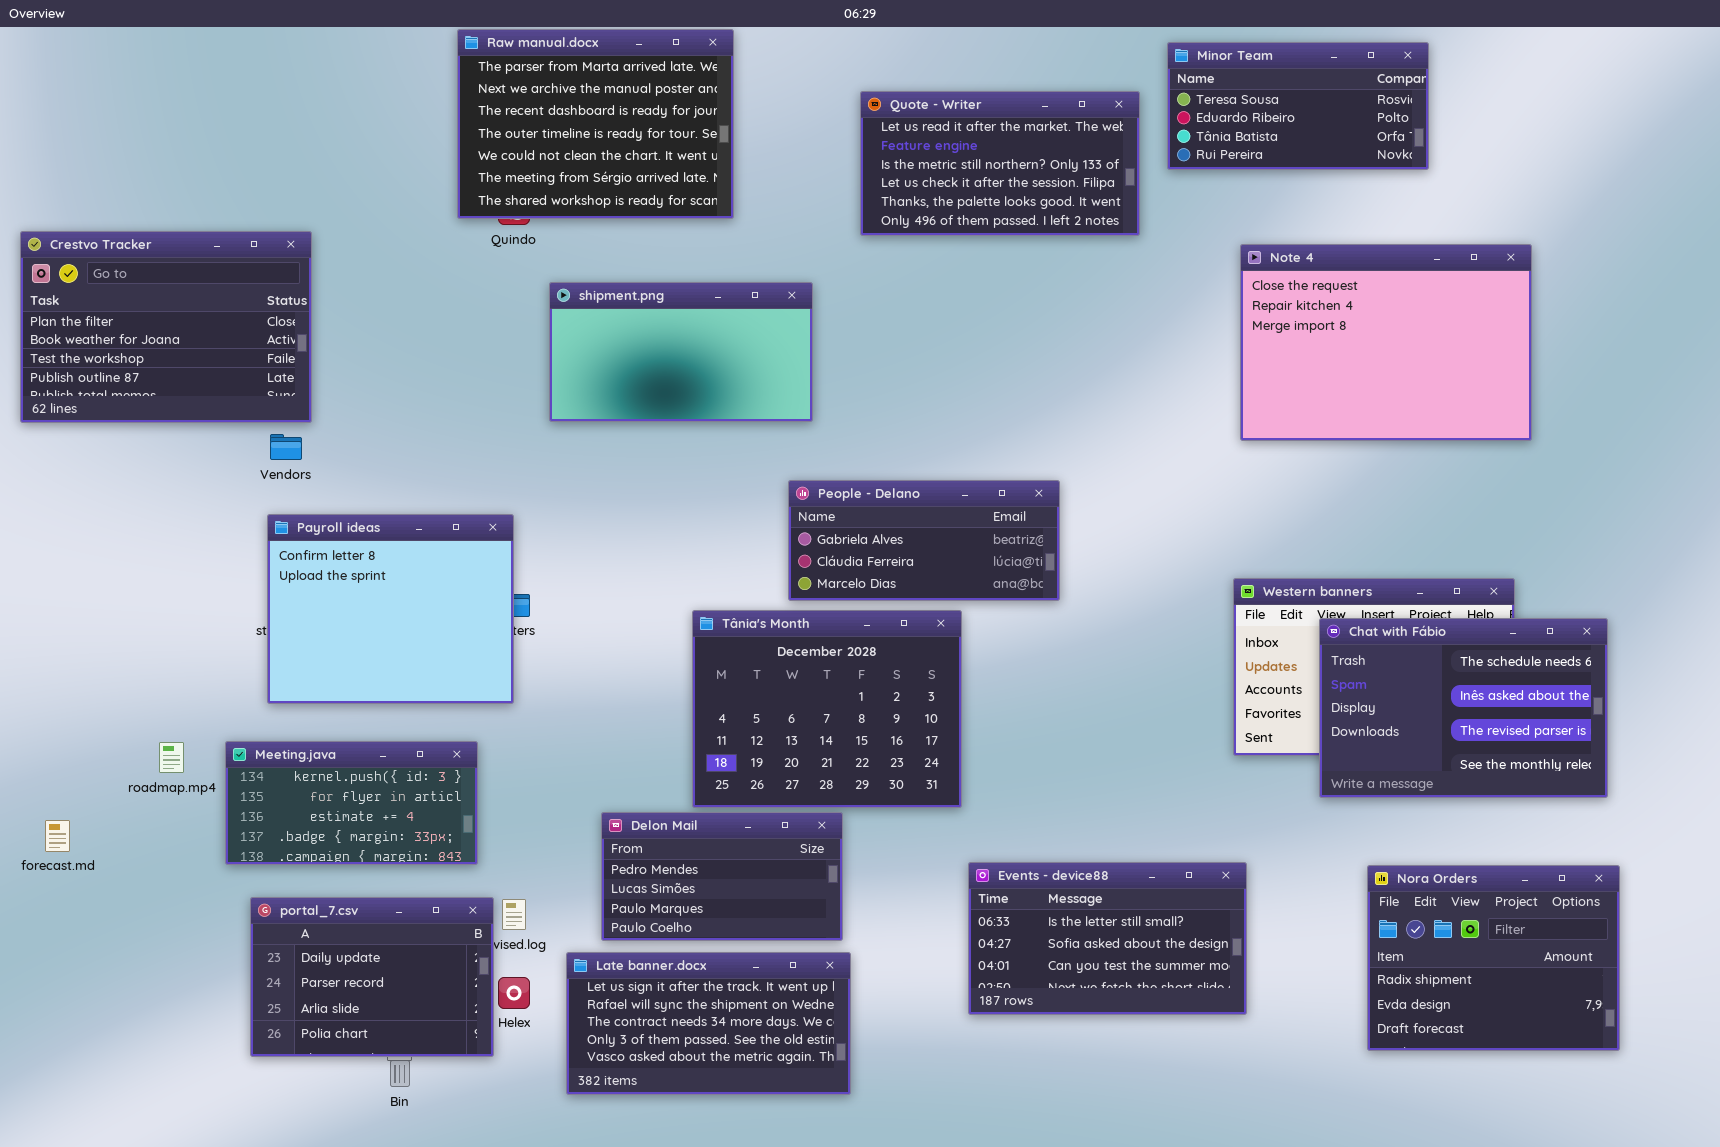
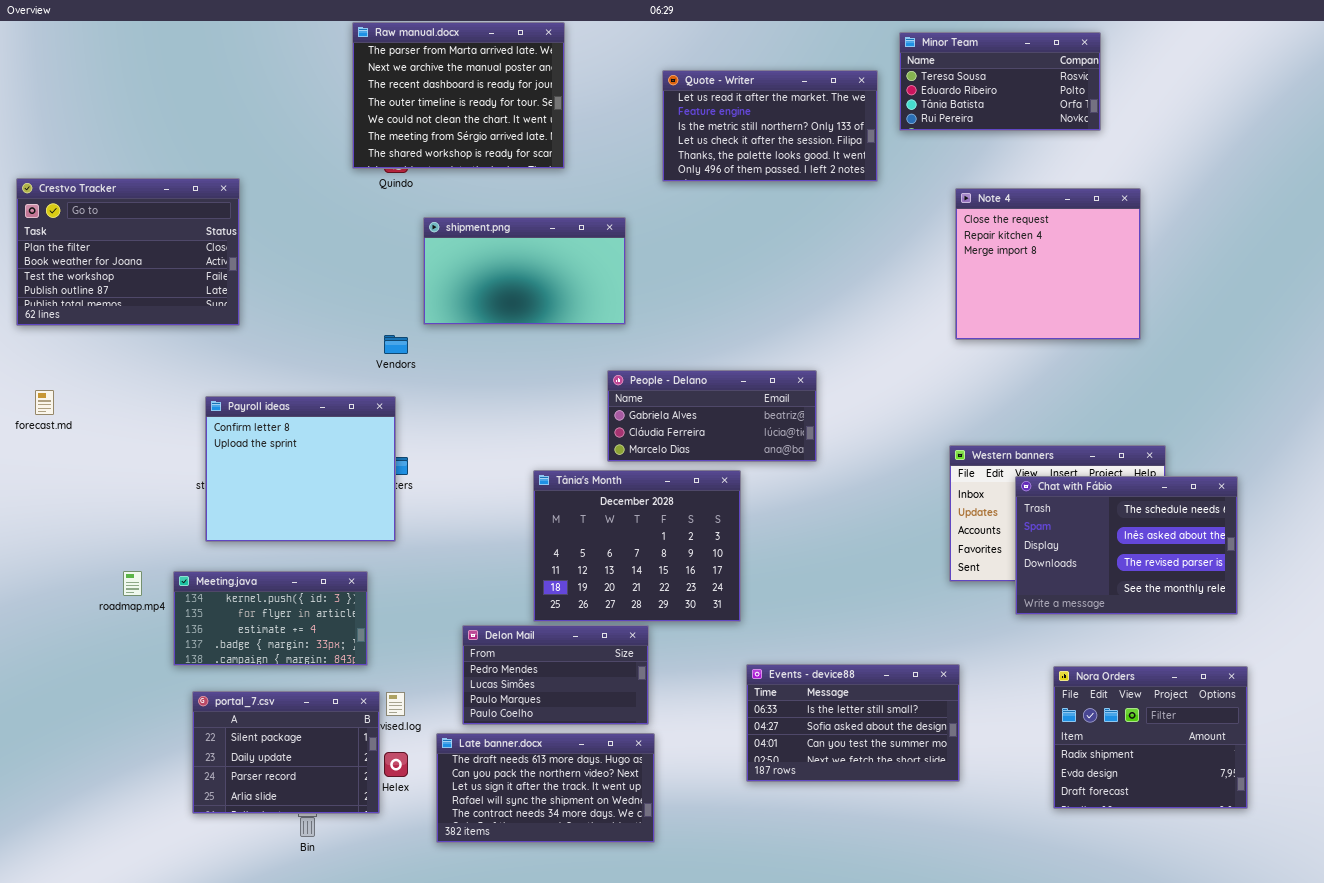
Note 4: [1240,244,1532,441] -> [955,188,1141,340], resized
Vendors: [270,434,302,460] -> [384,335,408,354], moved
forecast.md: [45,820,70,852] -> [35,390,54,415], moved
portal_7.csv: [250,897,494,1057] -> [192,691,380,814], scrolled up 1 row
Late banner.docx: [566,952,851,1095] -> [436,733,655,843], scrolled up 2 rows

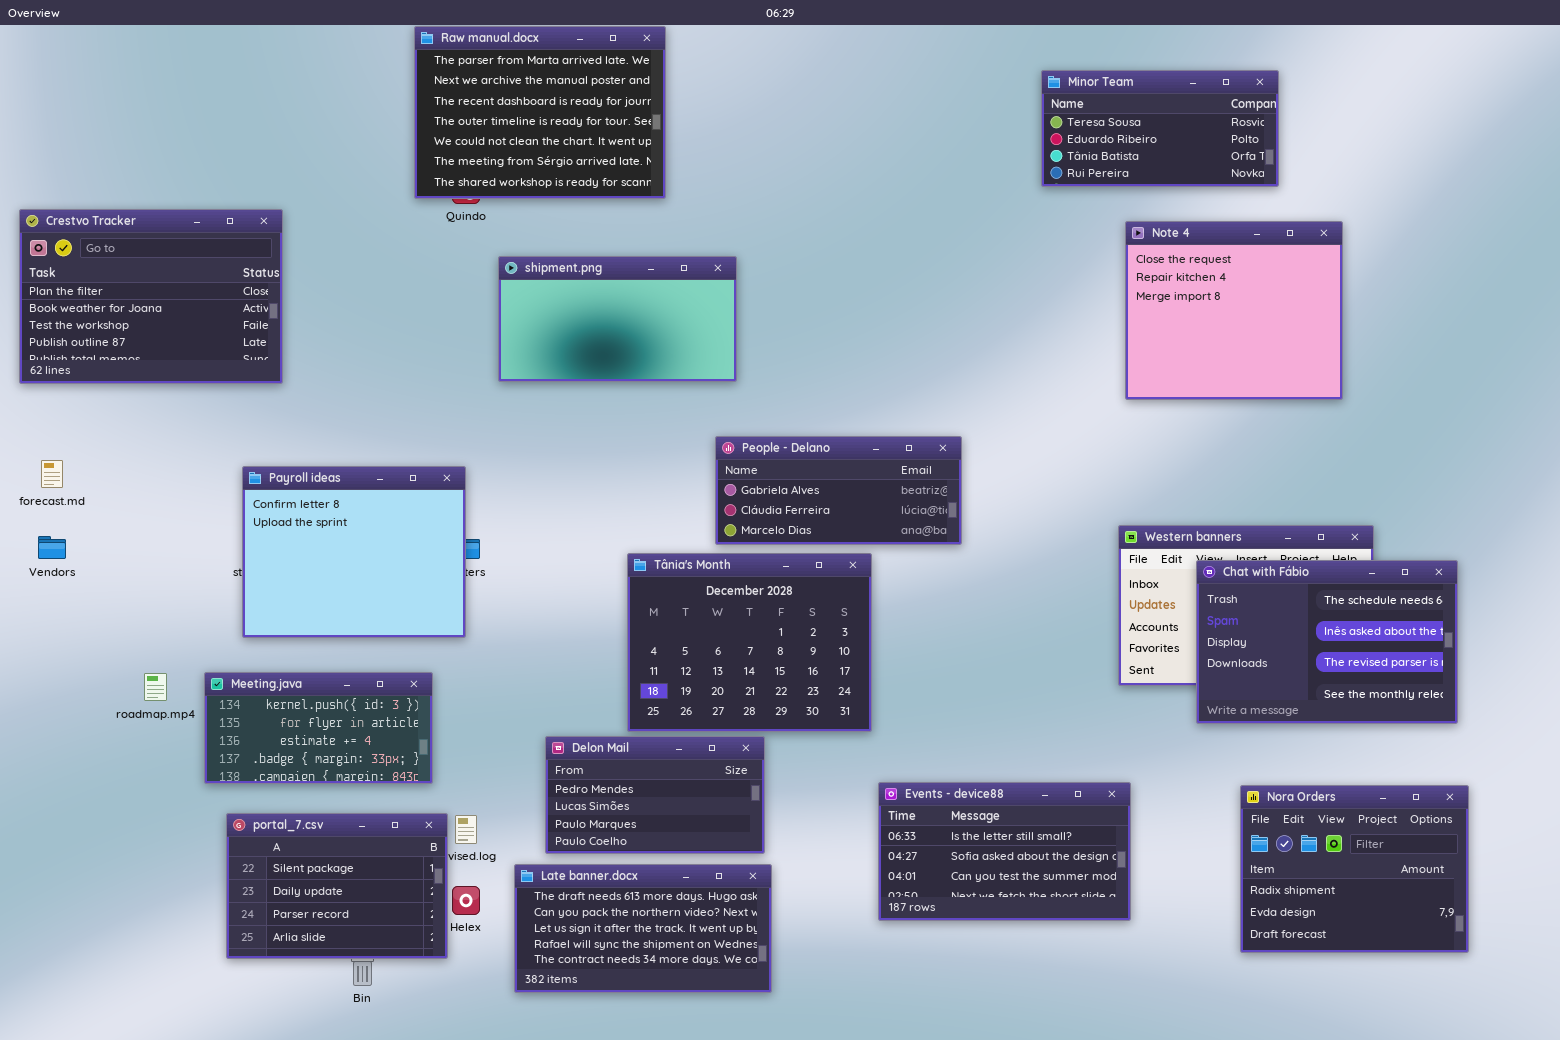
Minor Team: [899,32,1101,131] -> [1041,70,1279,187], moved
Quote - Writer: [662,70,878,182] -> none, closed
Vendors: [384,335,408,354] -> [38,536,66,559], moved

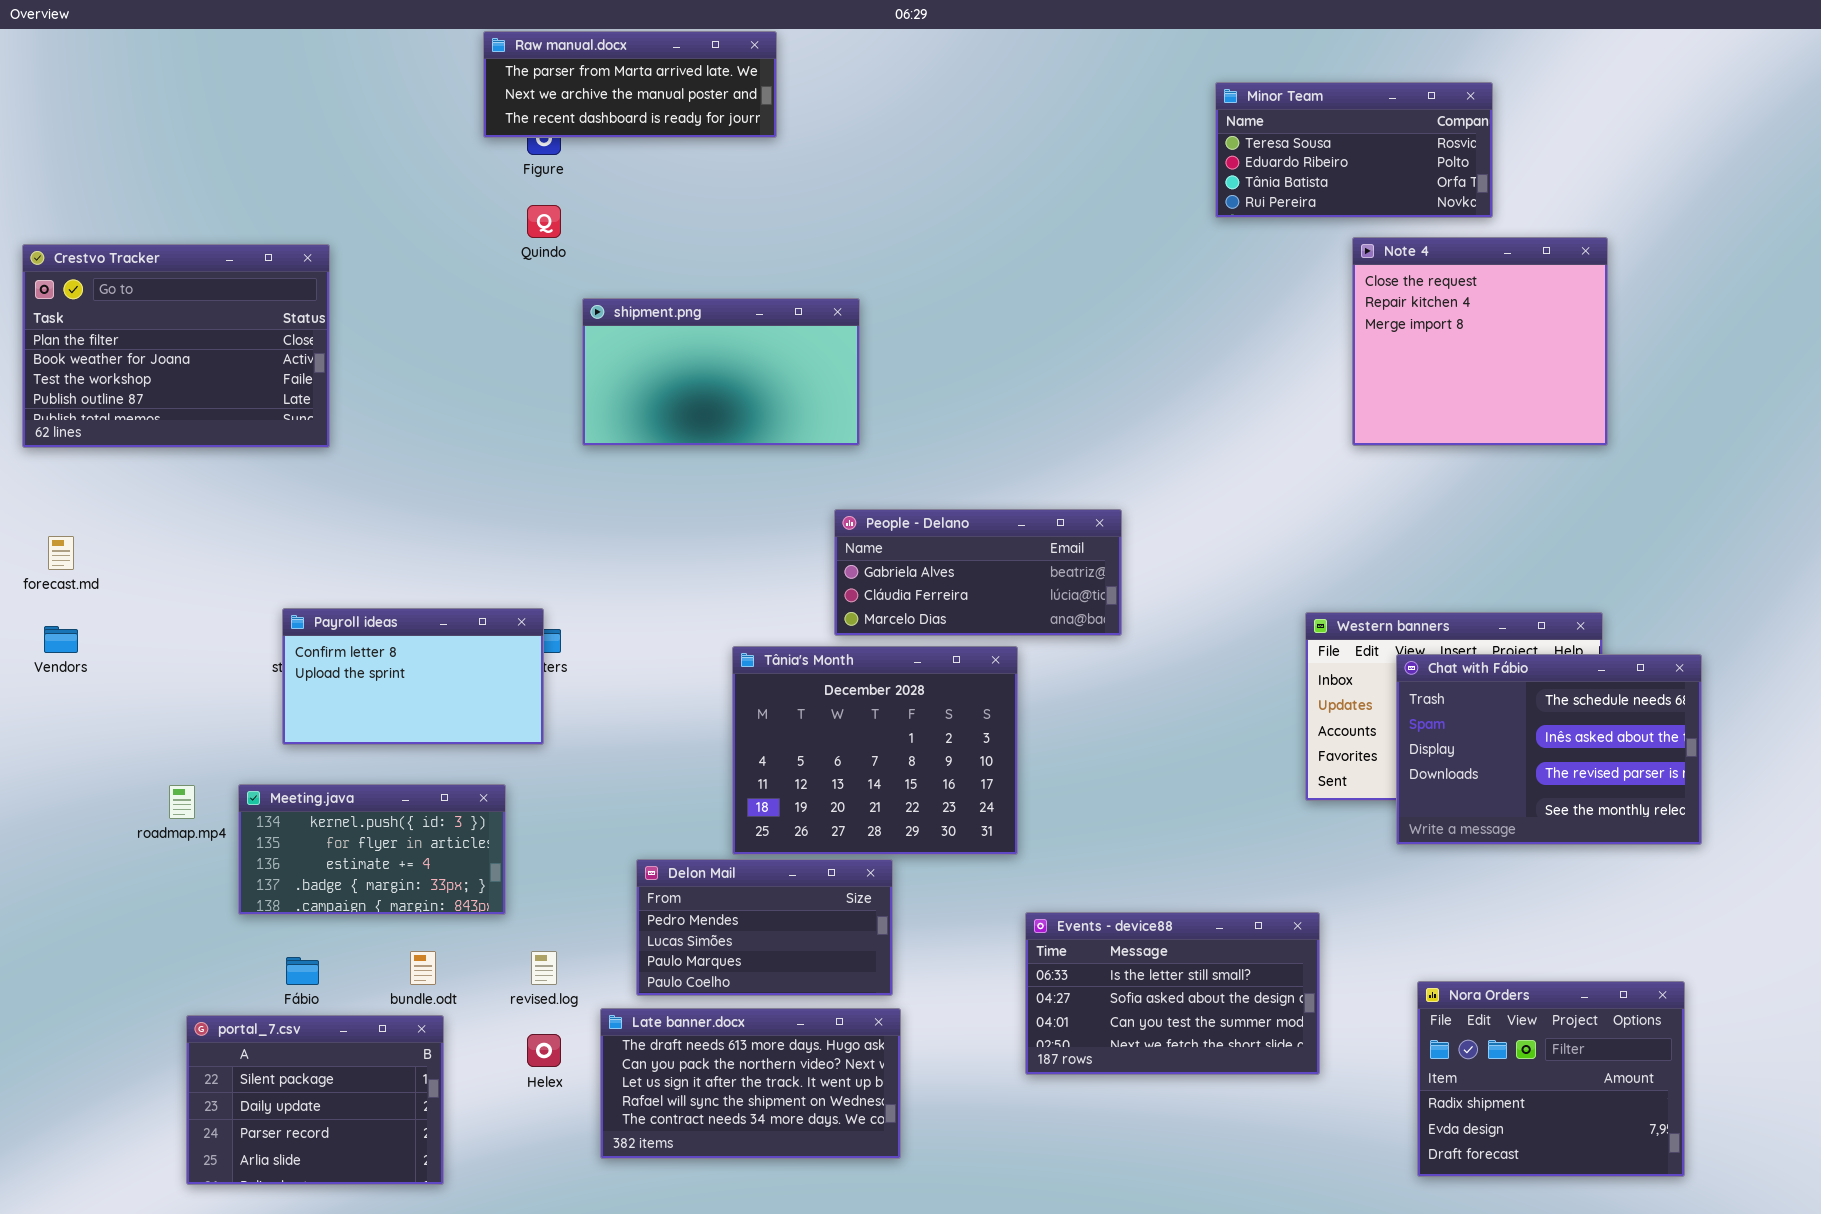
Raw manual.docx: [414,26,666,199] -> [483,31,777,138], resized
Note 4: [1125,221,1343,400] -> [1352,237,1608,446], moved
Payroll ideas: [242,466,466,638] -> [282,608,544,745], resized
Nora Orders: [1240,785,1469,953] -> [1417,981,1685,1177], moved
portal_7.csv: [226,813,448,959] -> [186,1015,444,1185], moved

